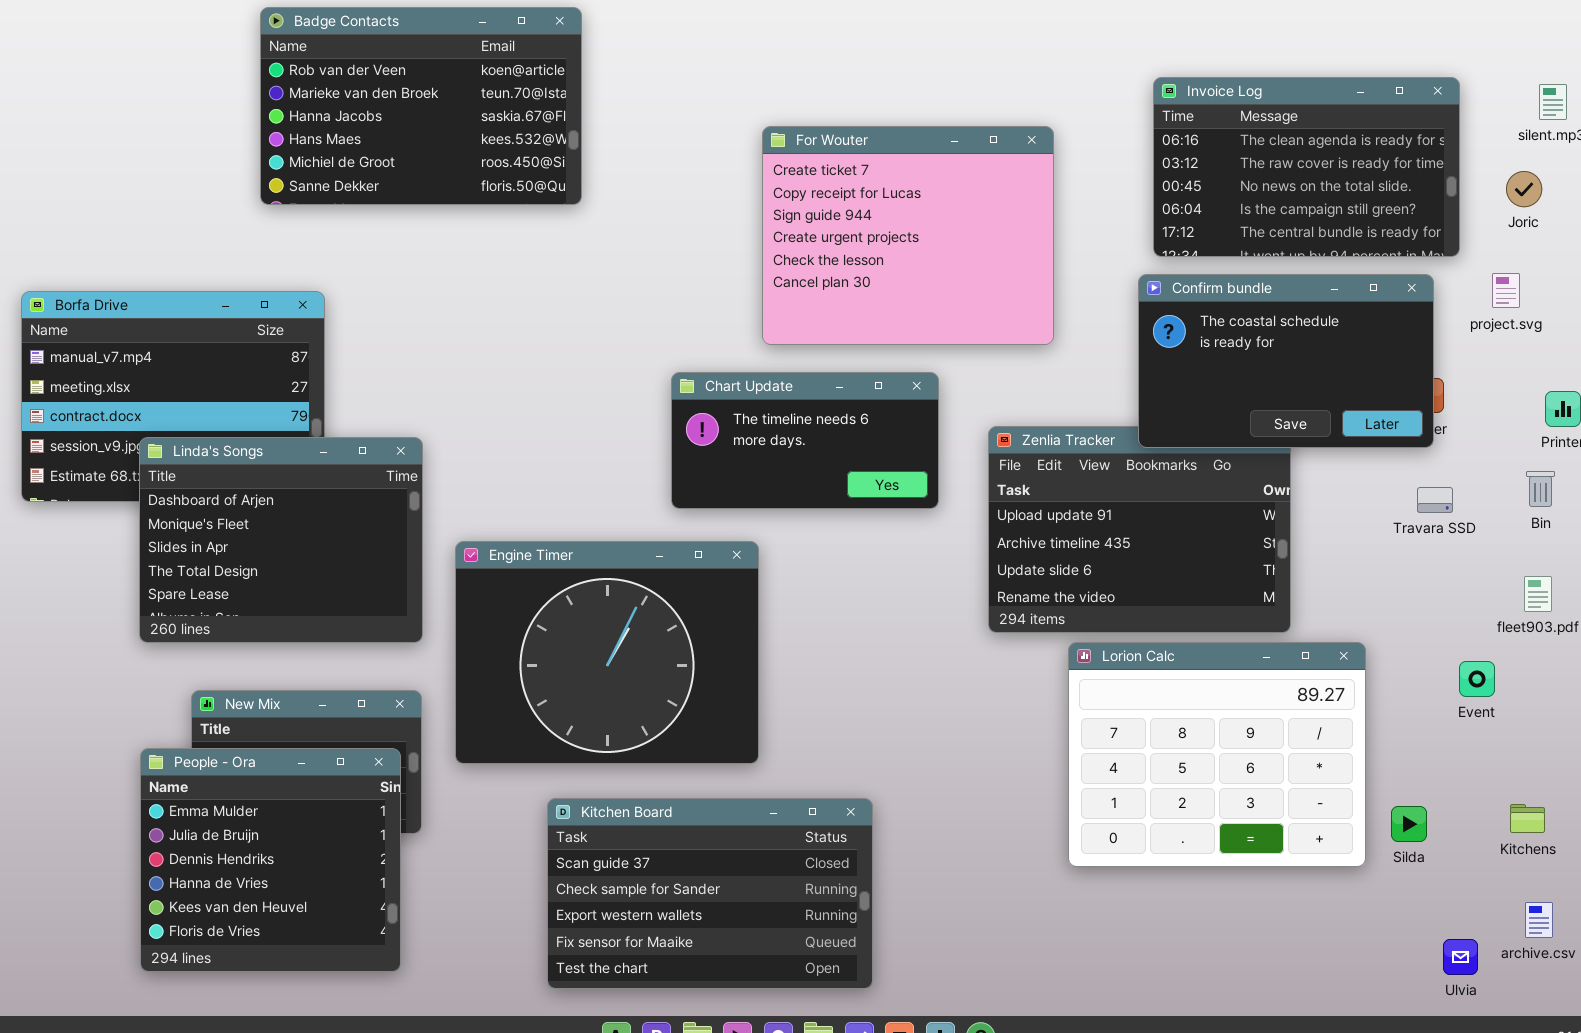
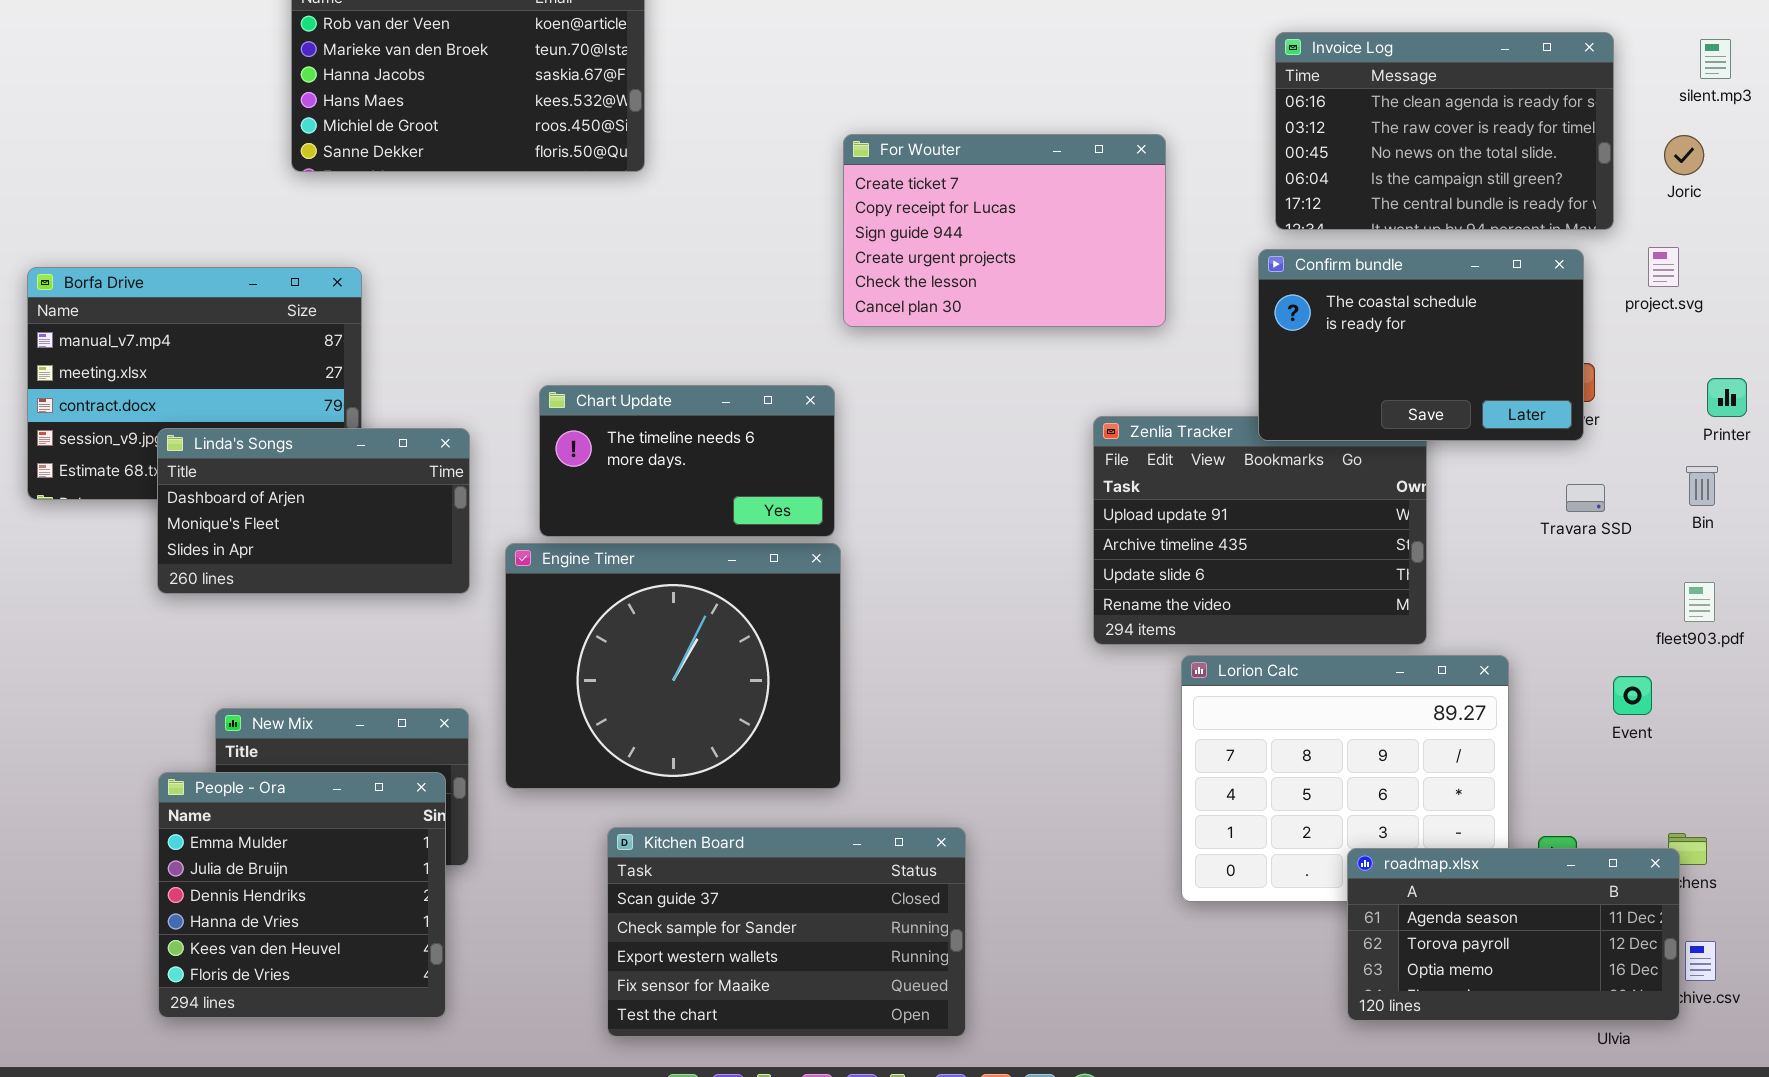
For Wouter: [762,126,1054,345] -> [843,134,1166,327], resized
Chart Update: [671,372,939,509] -> [539,385,835,537], moved
Linda's Songs: [139,437,423,643] -> [157,428,470,594], resized
roadmap.xlsx: none -> [1347,848,1680,1021], opened

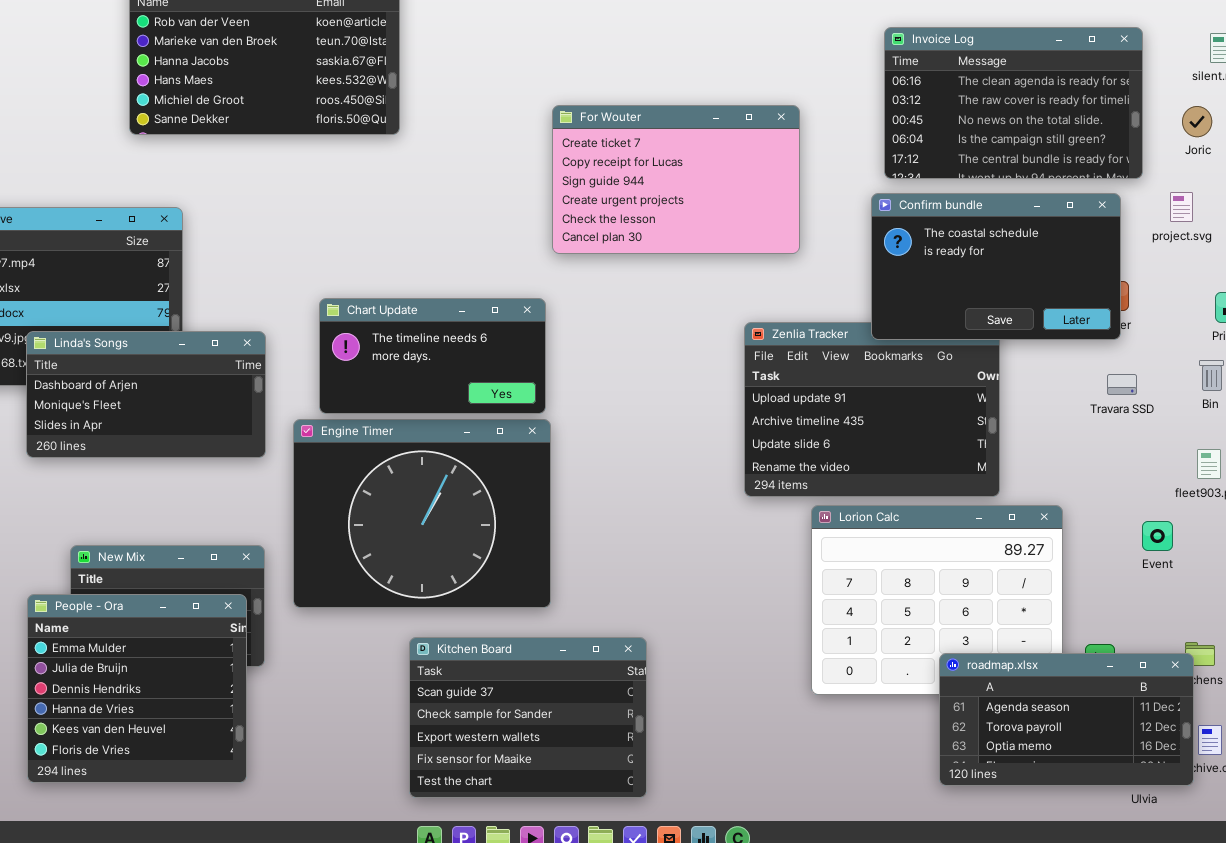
Kitchen Board: [607,827,966,1037] -> [409,637,647,798], resized

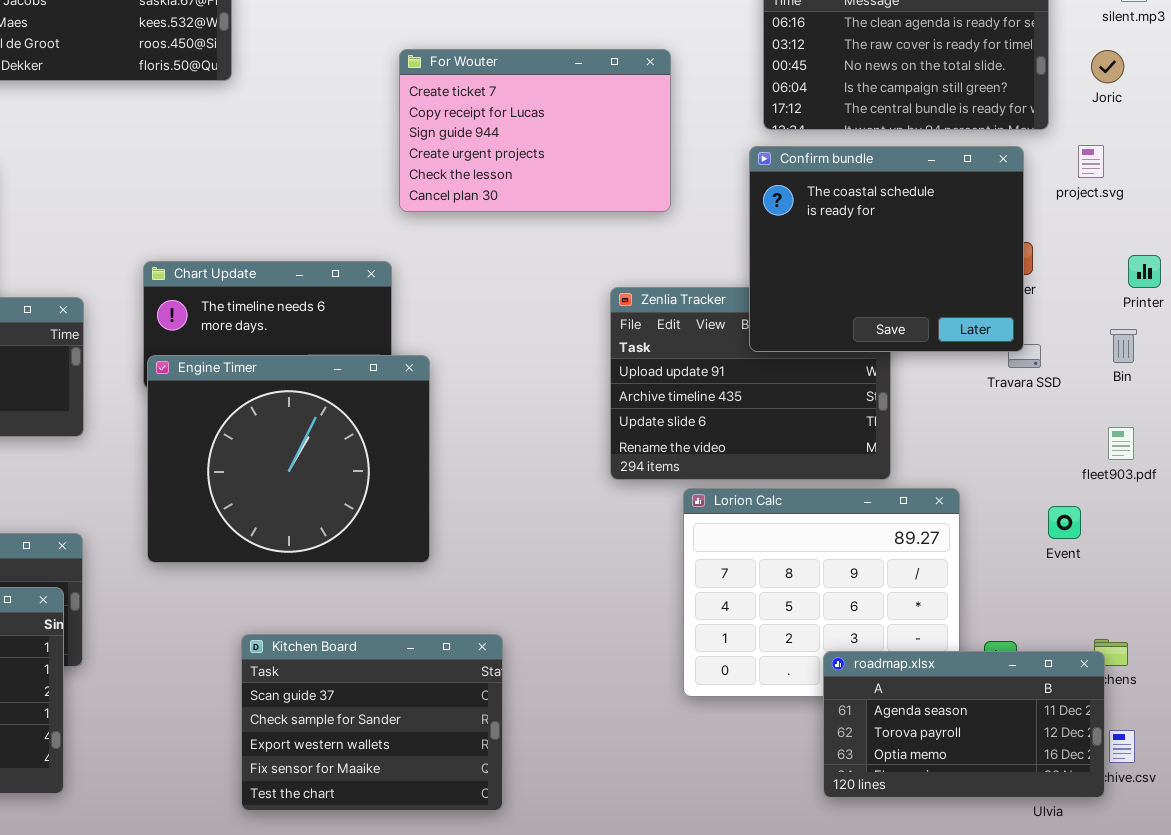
Confirm bundle: [871,193,1121,340] -> [749,146,1024,352], resized
Engine Timer: [293,419,551,608] -> [147,355,430,563], moved

